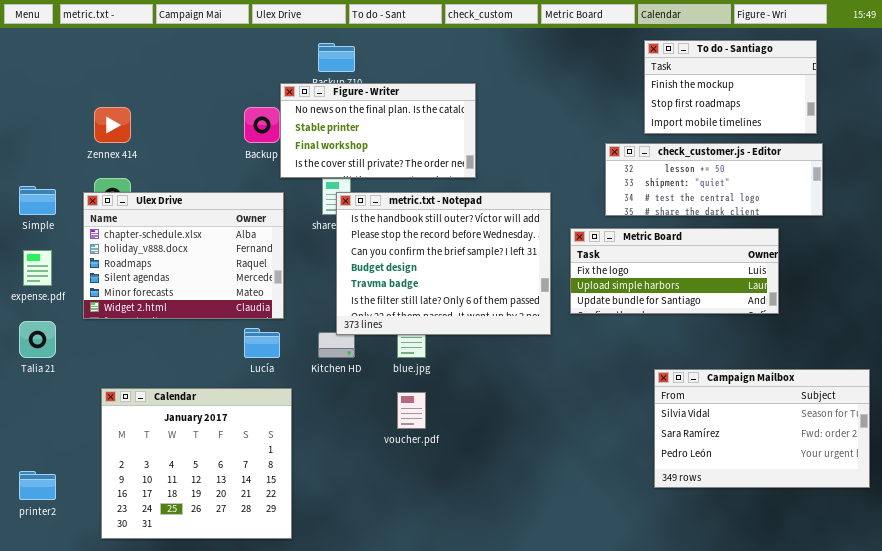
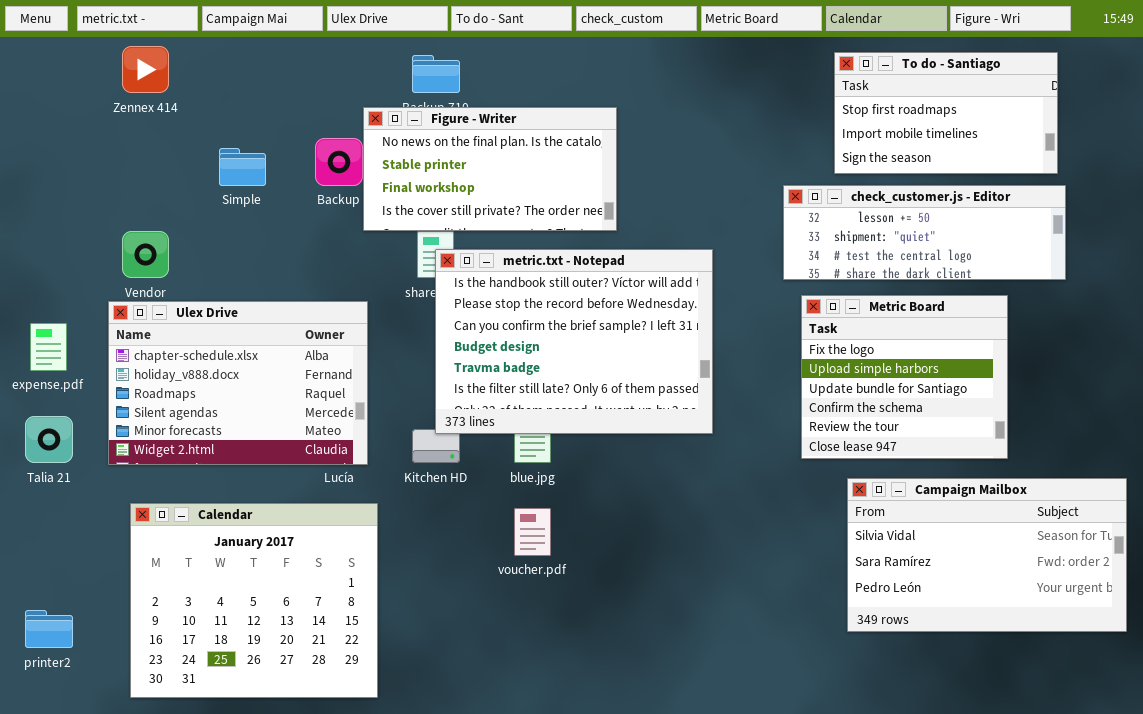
To do - Santiago: [644,40,817,134] -> [834,52,1058,174], scrolled down 1 row
Zennex 414: [94,107,131,143] -> [122,46,169,93], moved
Simple: [19,186,56,215] -> [219,148,266,186], moved
Ulex Drive: [83,192,284,319] -> [108,301,368,465], moved
Metric Board: [570,228,779,314] -> [801,295,1008,459], resized

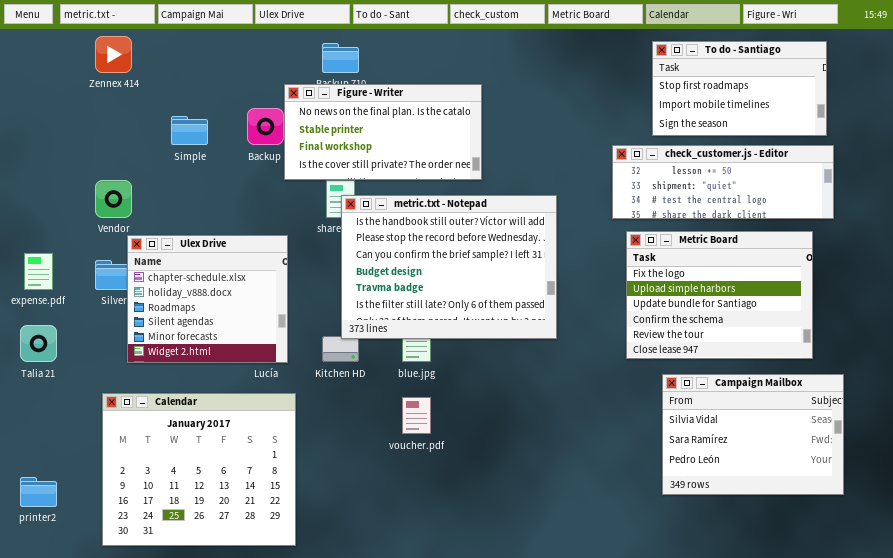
Metric Board: [801,295,1008,459] -> [626,231,813,359], resized
Ulex Drive: [108,301,368,465] -> [127,235,288,363], resized
Campaign Mailbox: [847,478,1127,632] -> [662,374,844,495], resized

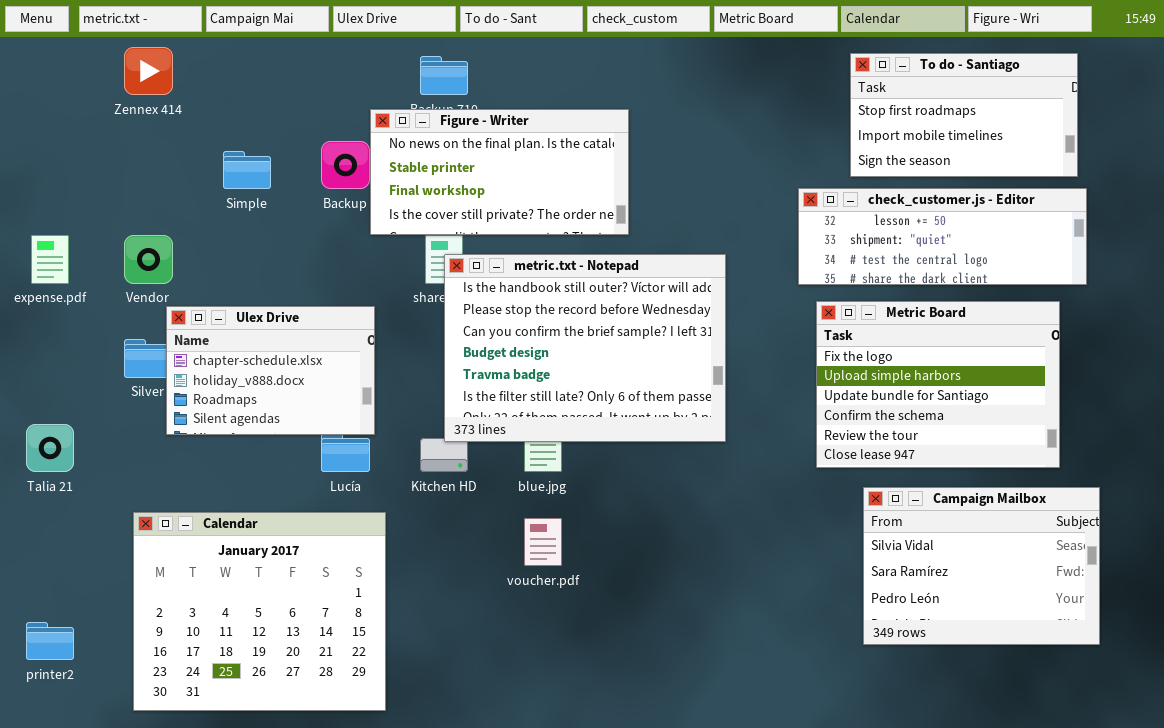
Ulex Drive: [127,235,288,363] -> [166,306,375,435], resized
expense.pdf: [24,253,53,290] -> [31,235,69,284], moved

